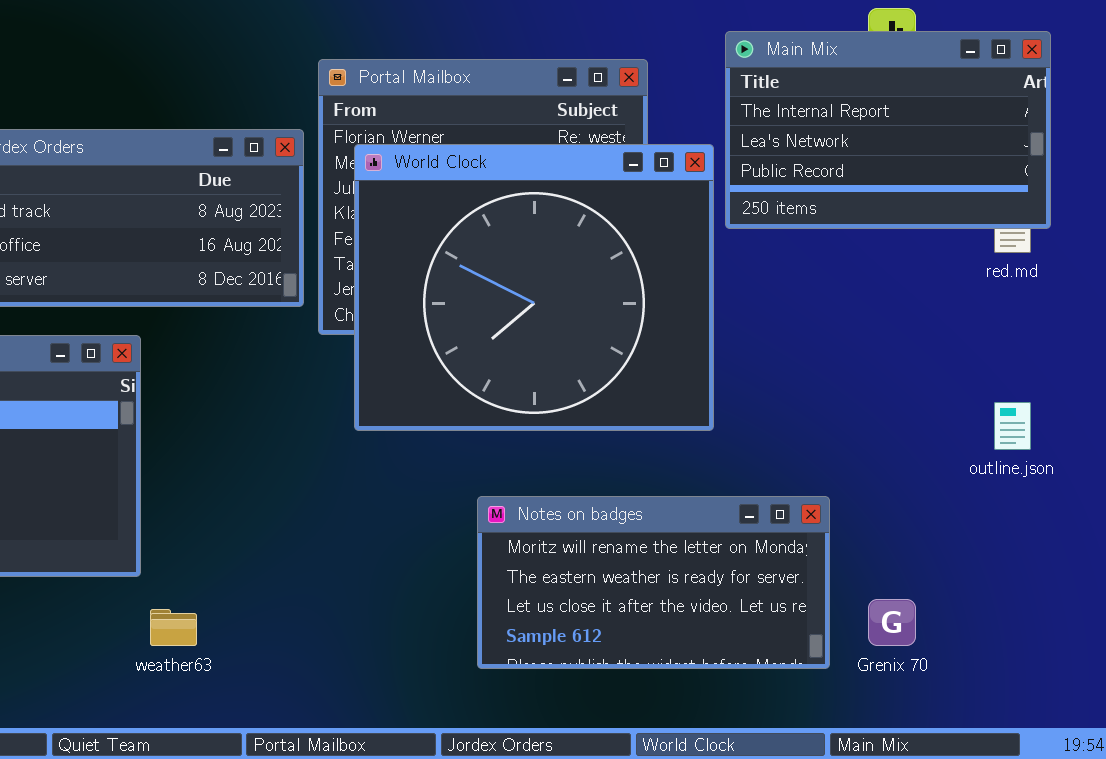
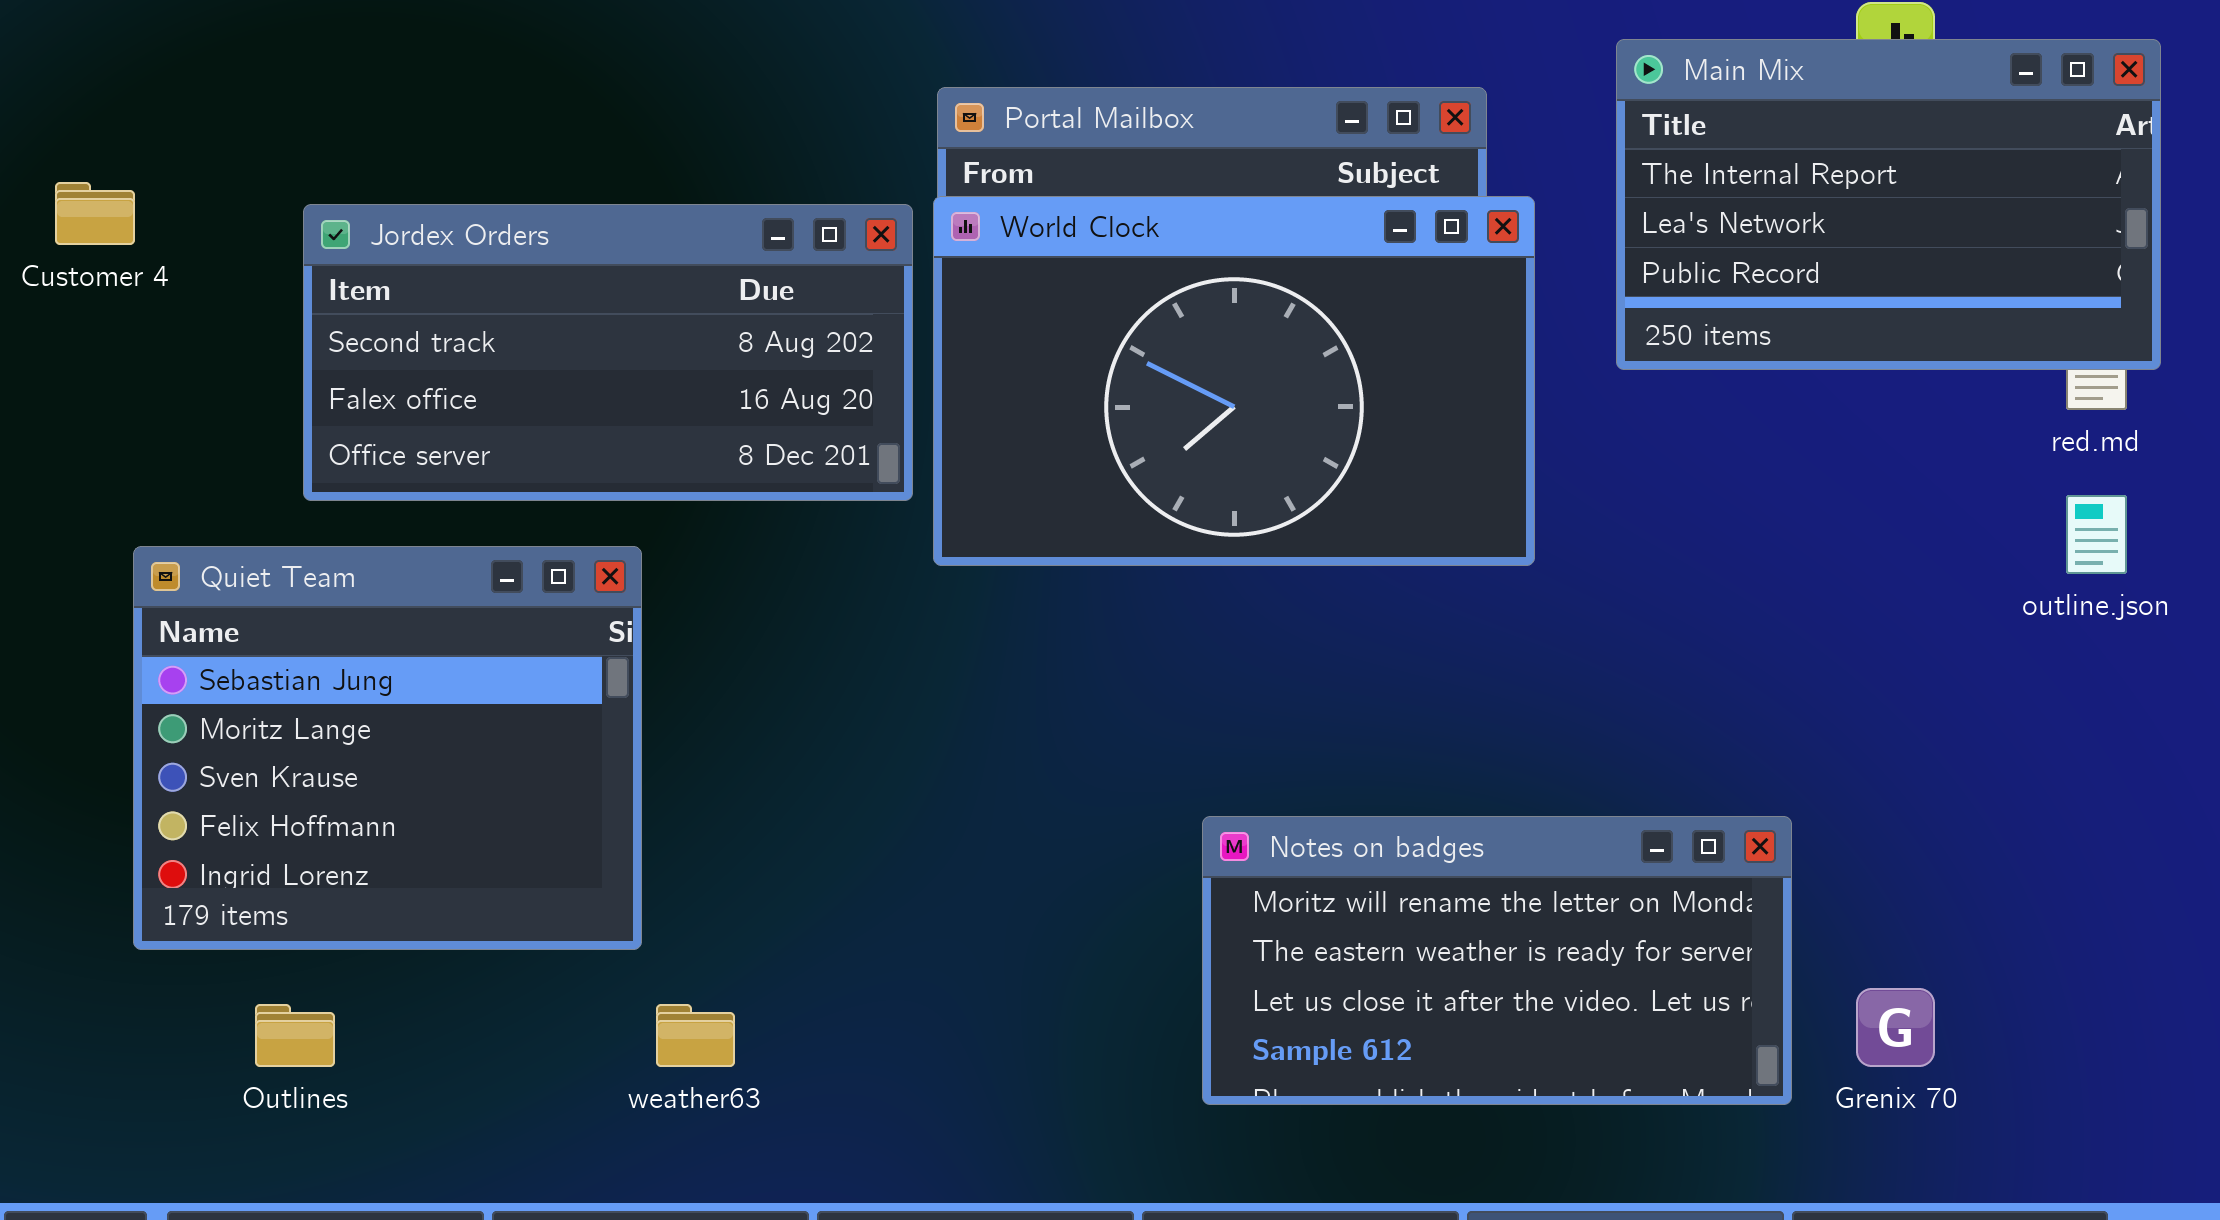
World Clock: [354,144,714,431] -> [933,196,1535,566], moved, resized
outline.json: [994,402,1031,450] -> [2066,495,2127,574], moved

